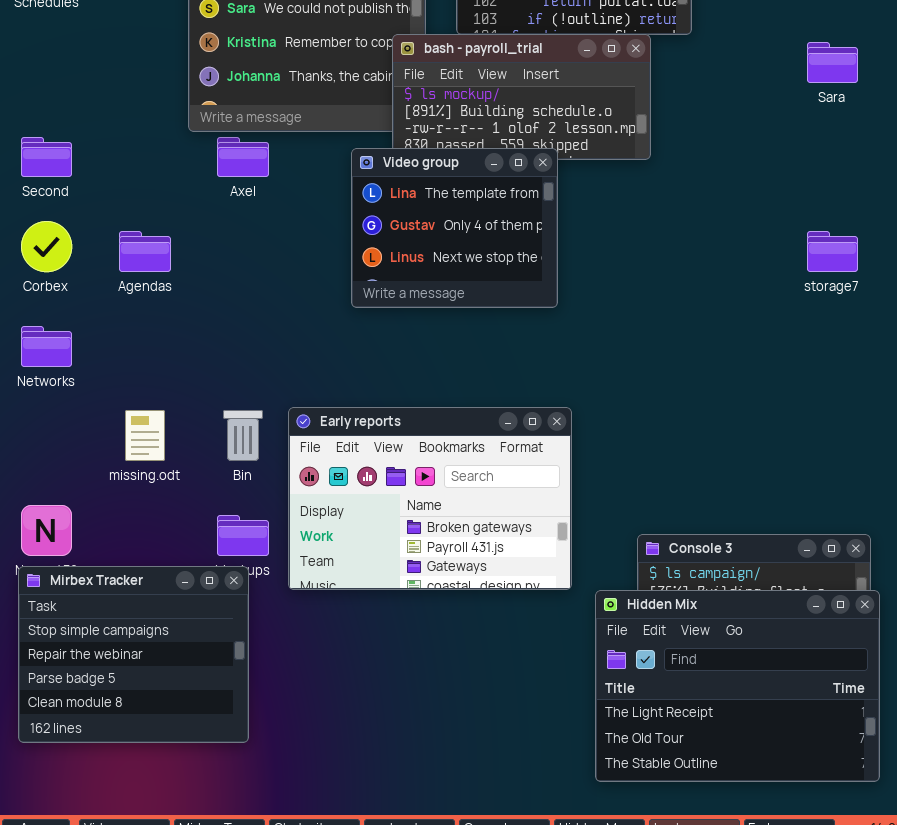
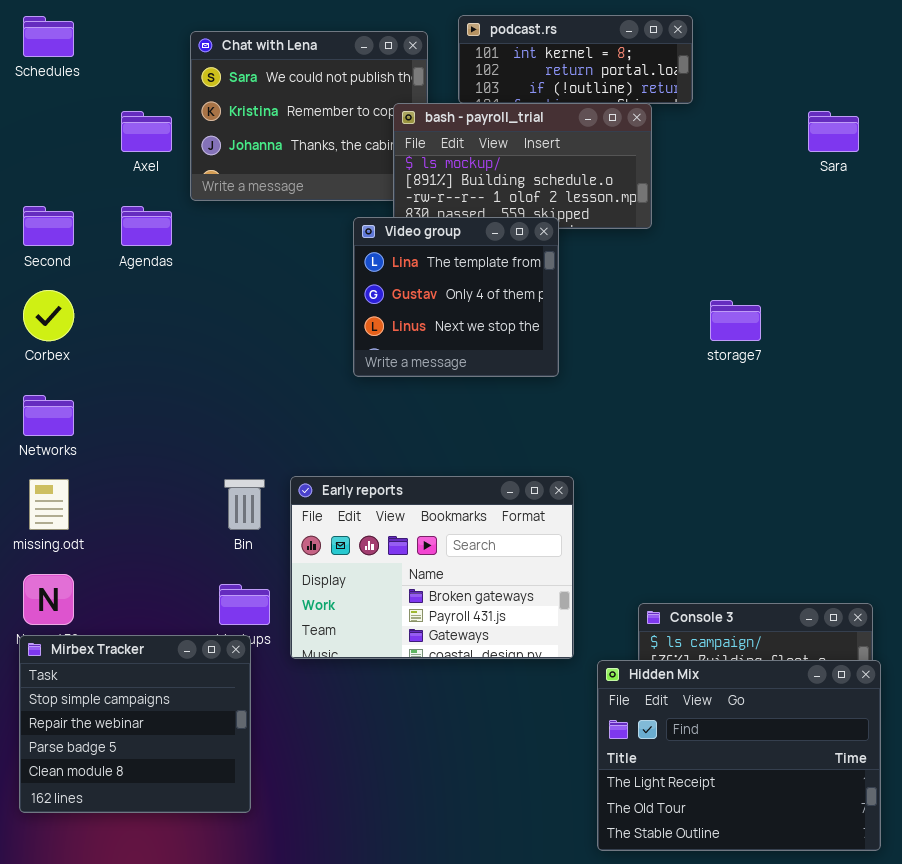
Axel: [217,137,269,177] -> [121,111,172,152], moved
Agendas: [119,231,171,272] -> [121,206,172,246], moved
storage7: [807,231,858,272] -> [710,300,761,341], moved
missing.odt: [125,410,165,461] -> [29,479,69,530], moved

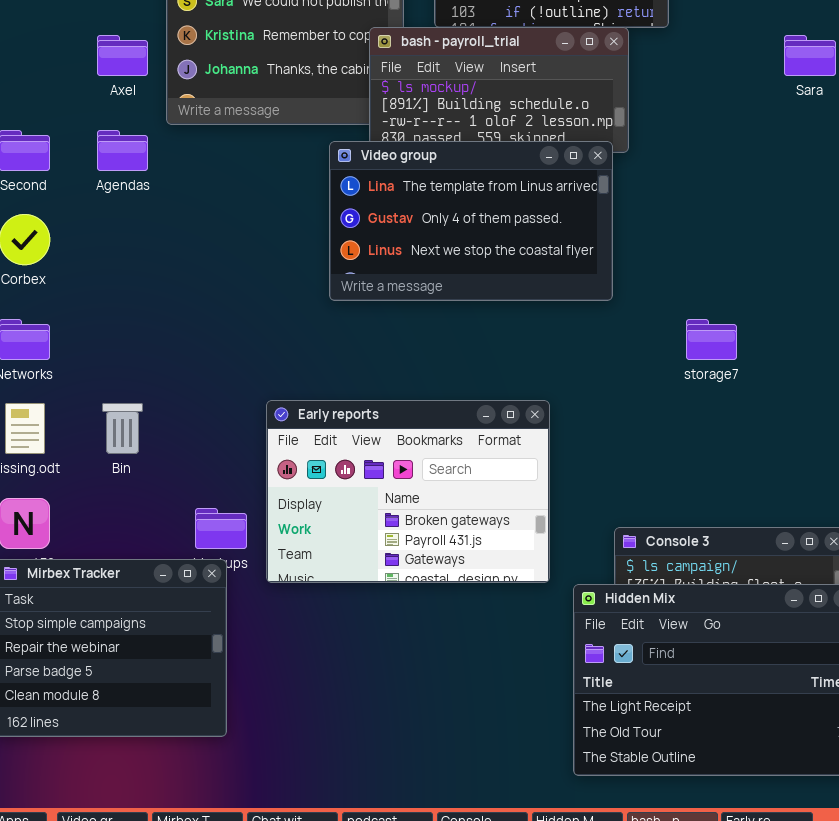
Video group: [353,217,559,377] -> [329,141,613,301], resized
storage7: [710,300,761,341] -> [686,319,737,360], moved
Bin: [224,479,265,530] -> [102,403,143,454], moved

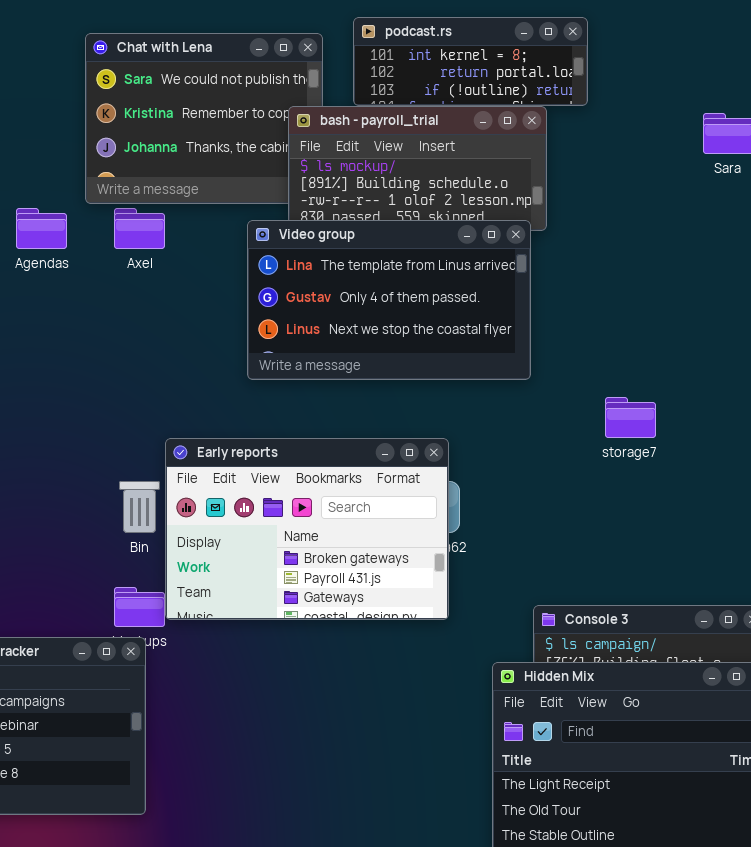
Axel: [97,35,148,76] -> [114,208,165,249], moved
Early reports: [266,400,550,583] -> [165,438,449,620], moved
Bin: [102,403,143,454] -> [119,481,160,533], moved

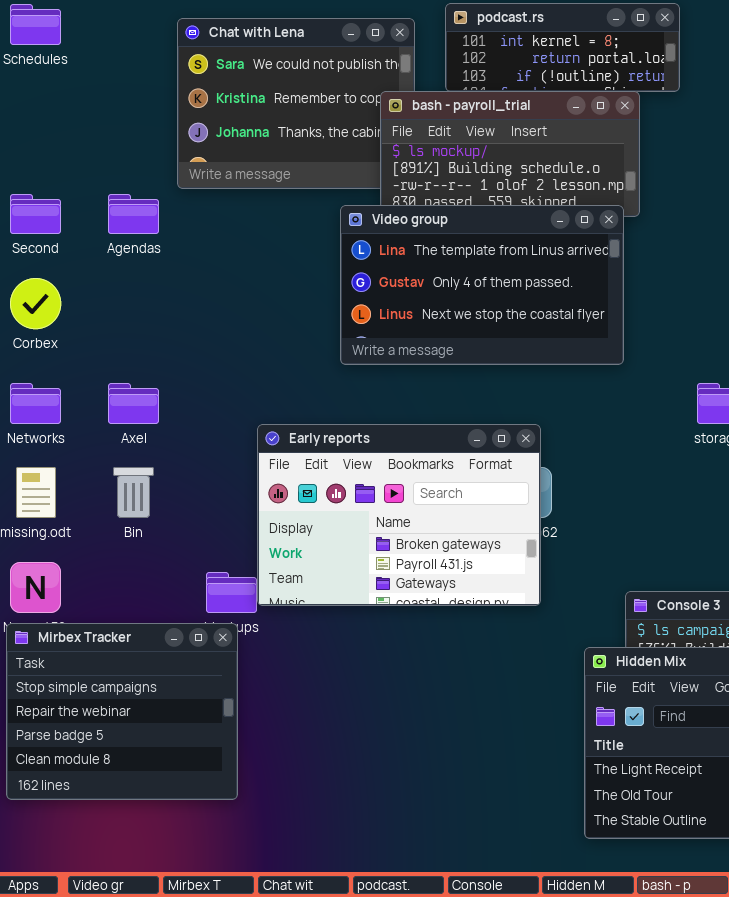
Axel: [114,208,165,249] -> [108,383,159,424], moved
Bin: [119,481,160,533] -> [113,467,154,518], moved

